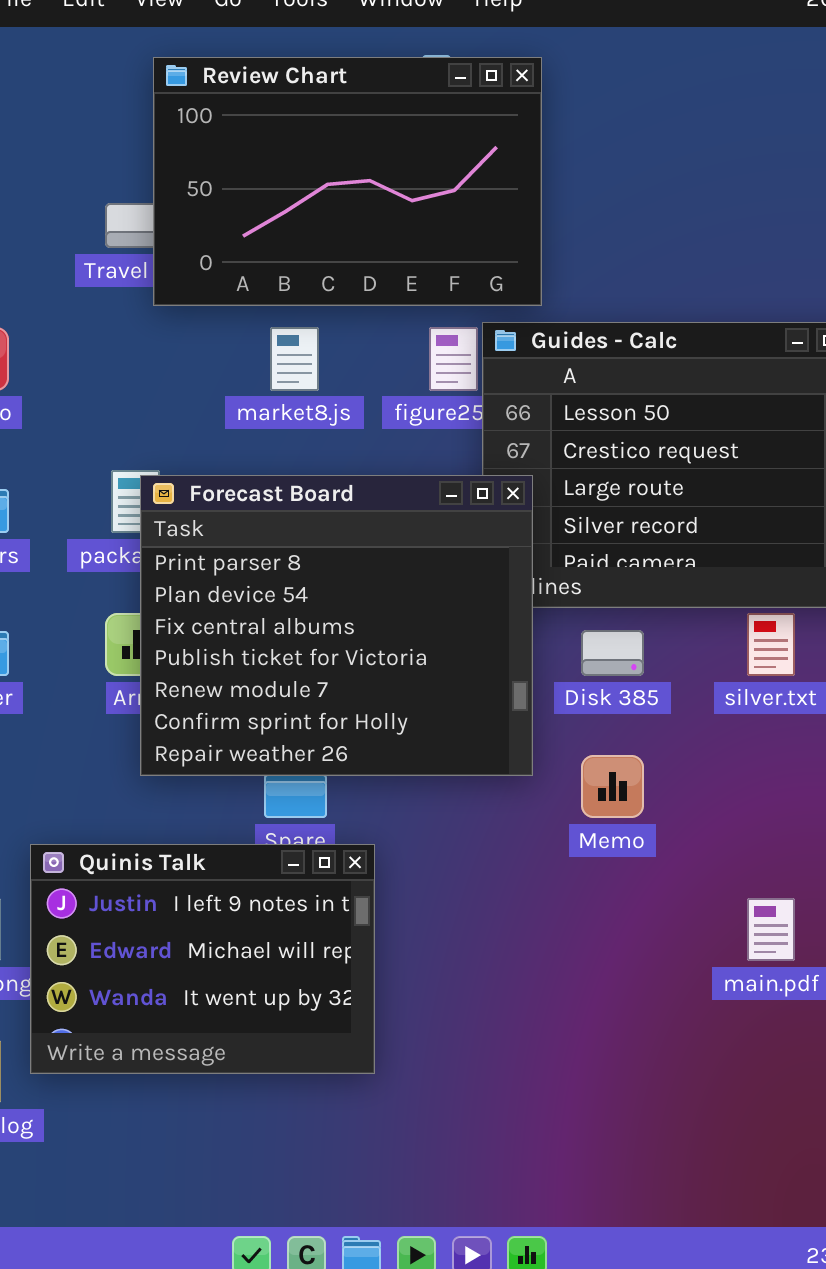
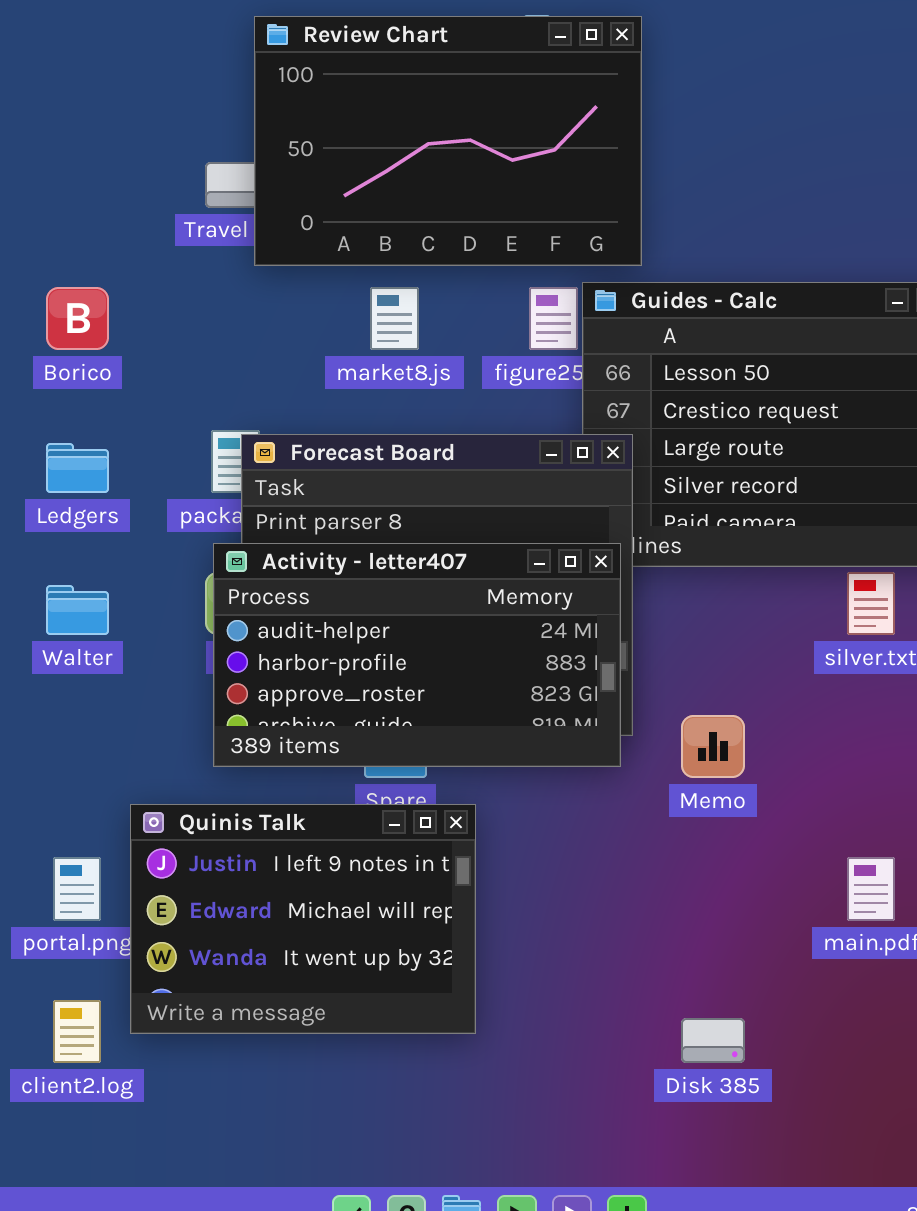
Activity - letter407: none -> [213,543,621,767], opened
Disk 385: [581,630,644,676] -> [681,1018,745,1063], moved

